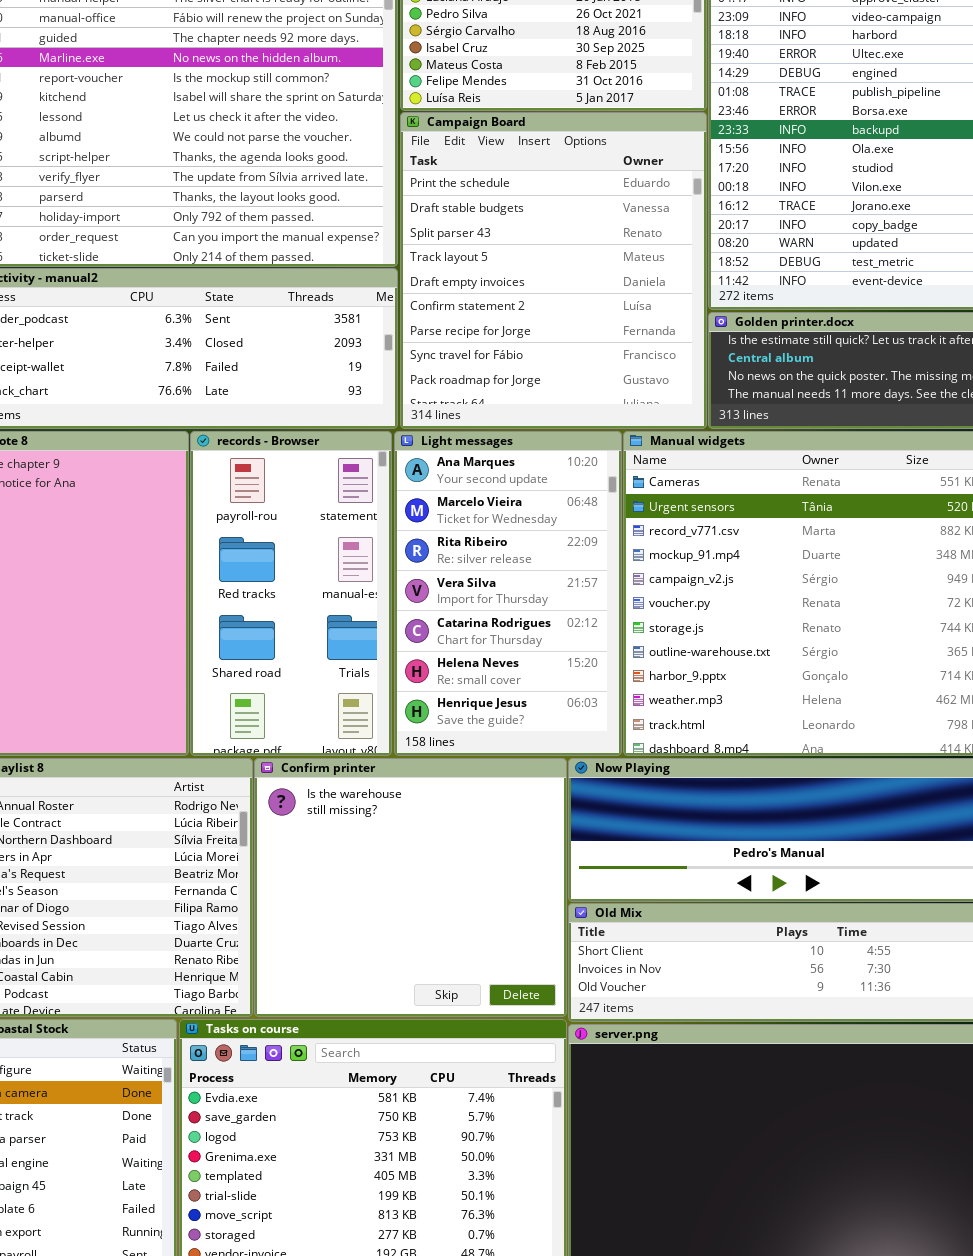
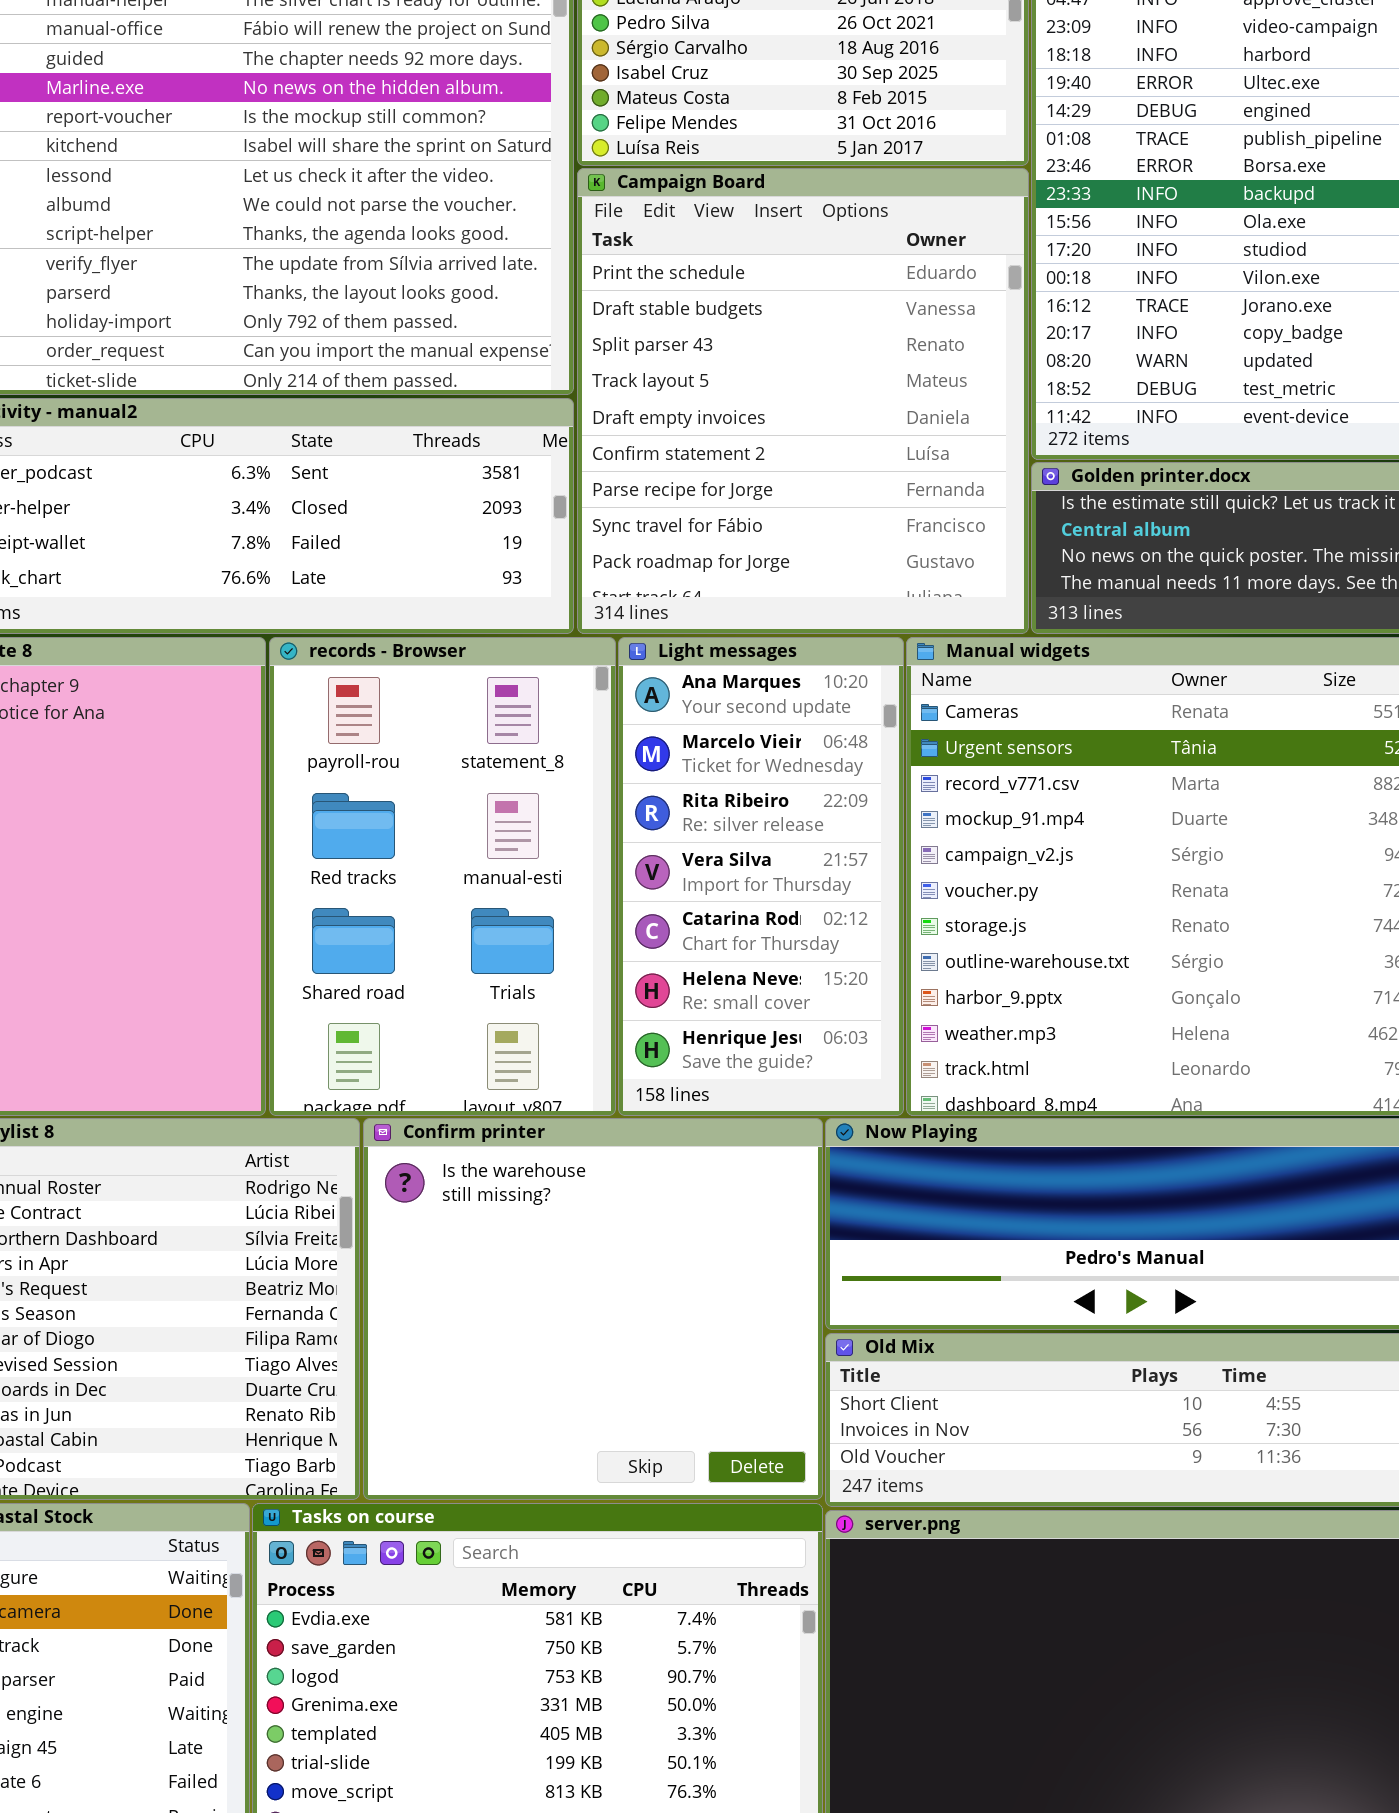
records - Browser: [190,431,392,756] -> [269,637,616,1116], resized
Light messages: [394,431,622,756] -> [618,637,904,1116], resized

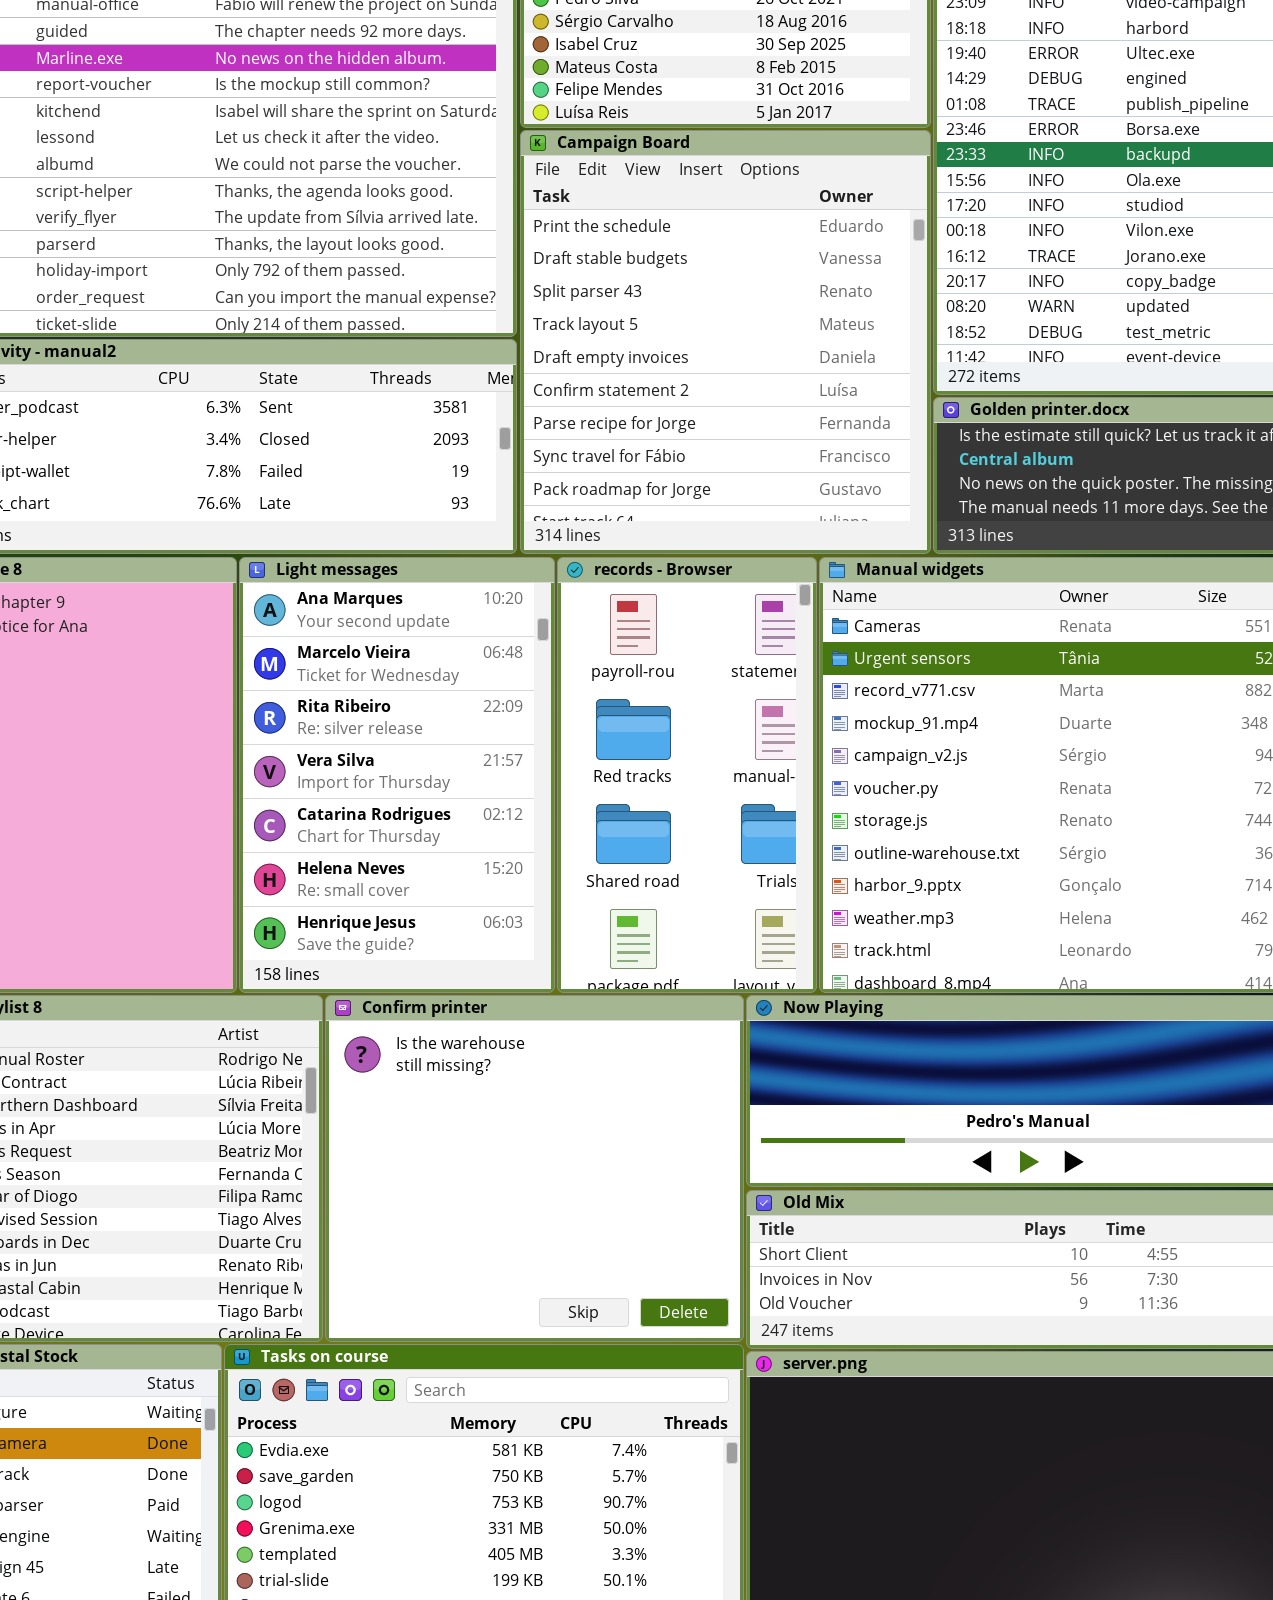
records - Browser: [269,637,616,1116] -> [557,557,817,993], moved, resized
Light messages: [618,637,904,1116] -> [239,557,555,993], moved, resized

